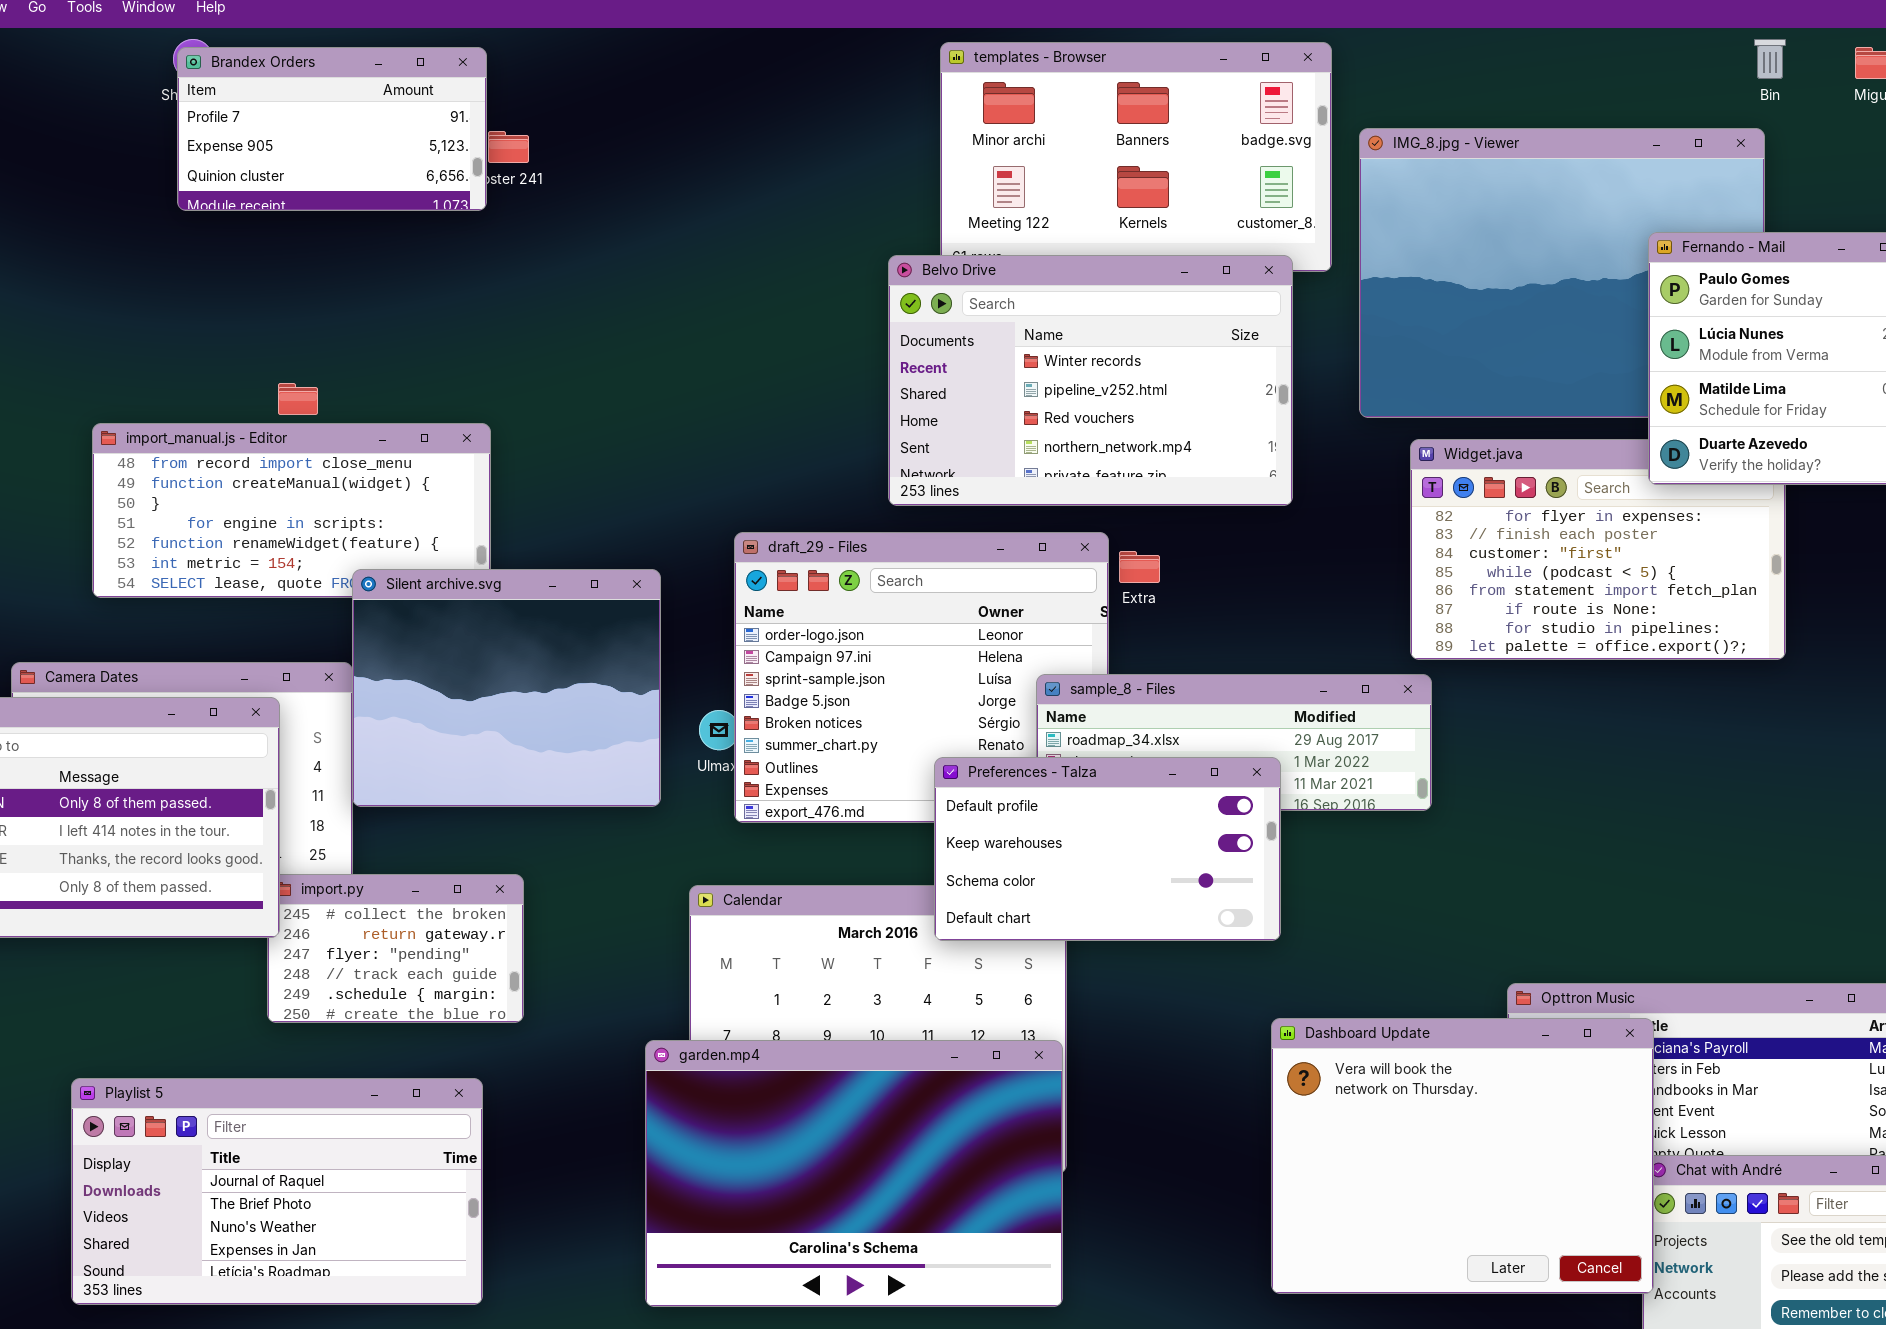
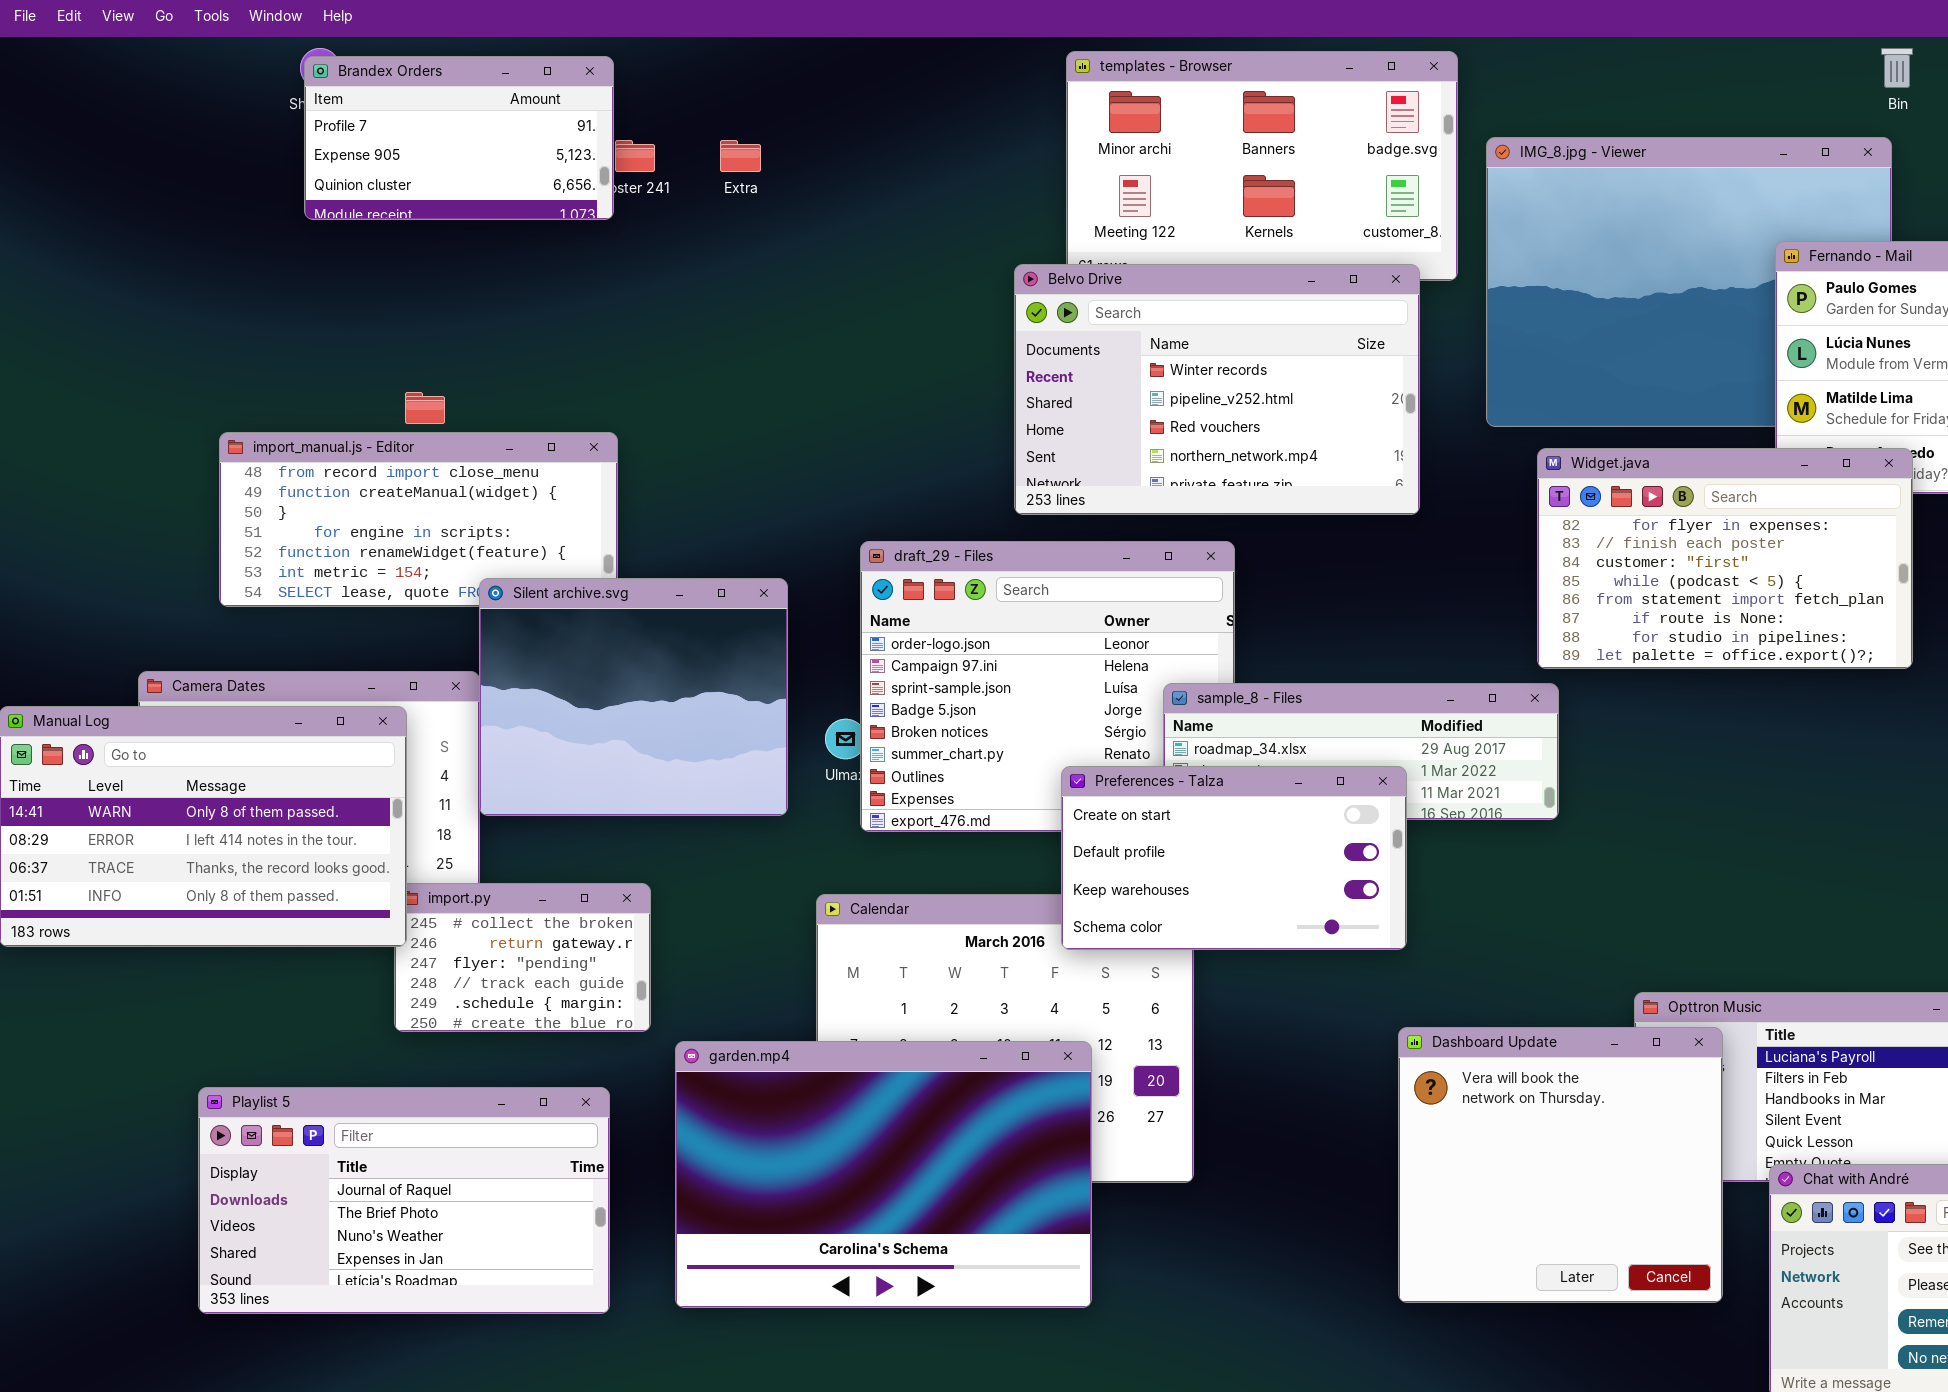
Widget.java: [1410,439,1786,660] -> [1537,448,1913,669], raised
Extra: [1119,551,1160,583] -> [720,140,761,172], moved
Preferences - Talza: [934,757,1281,941] -> [1061,766,1407,950], scrolled up 1 row
Dashboard Update: [1271,1018,1654,1294] -> [1398,1027,1723,1303], resized
garden.mp4: [645,1040,1063,1307] -> [675,1041,1092,1308], moved

